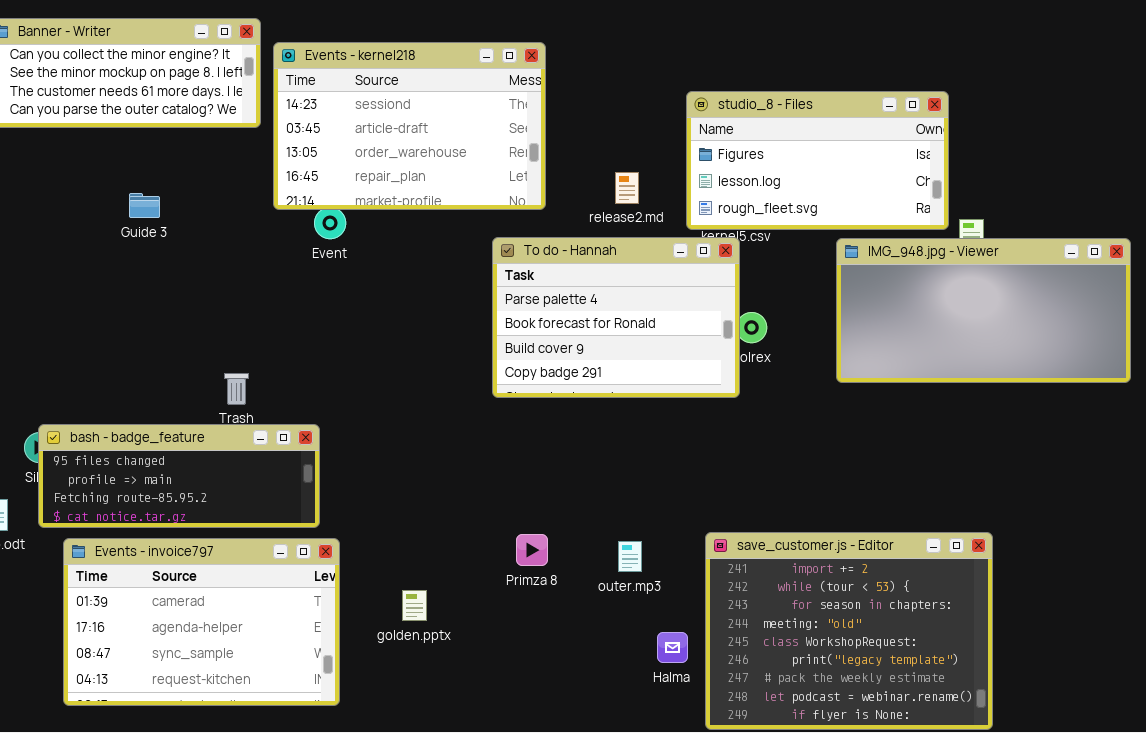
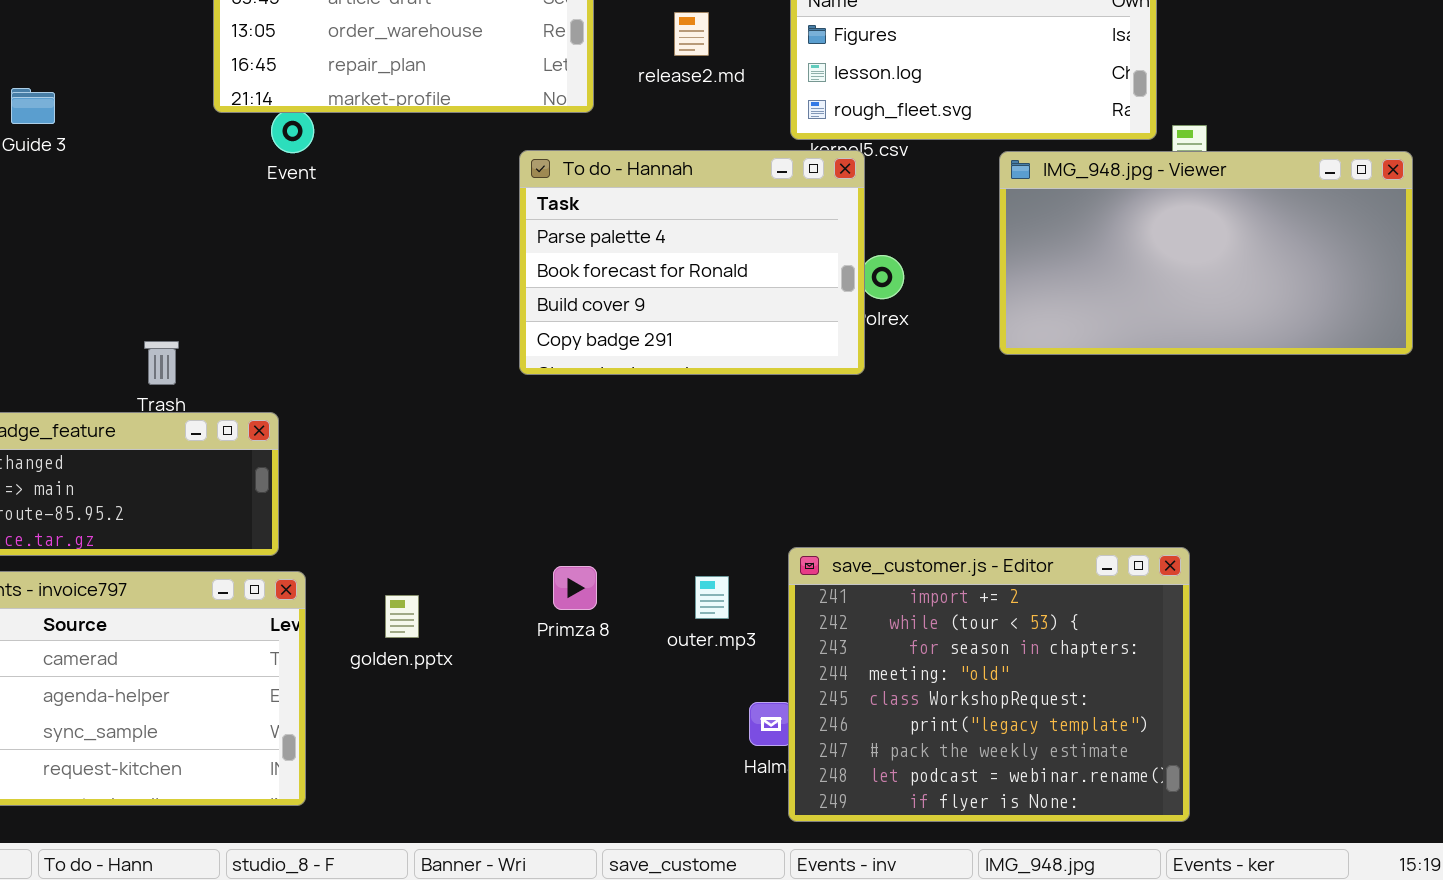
release2.md: [615,172,639,204] -> [674,12,709,56], moved
save_customer.js - Editor: [705,532,993,730] -> [788,547,1190,822], moved
golden.pptx: [402,590,427,621] -> [385,595,419,638], moved

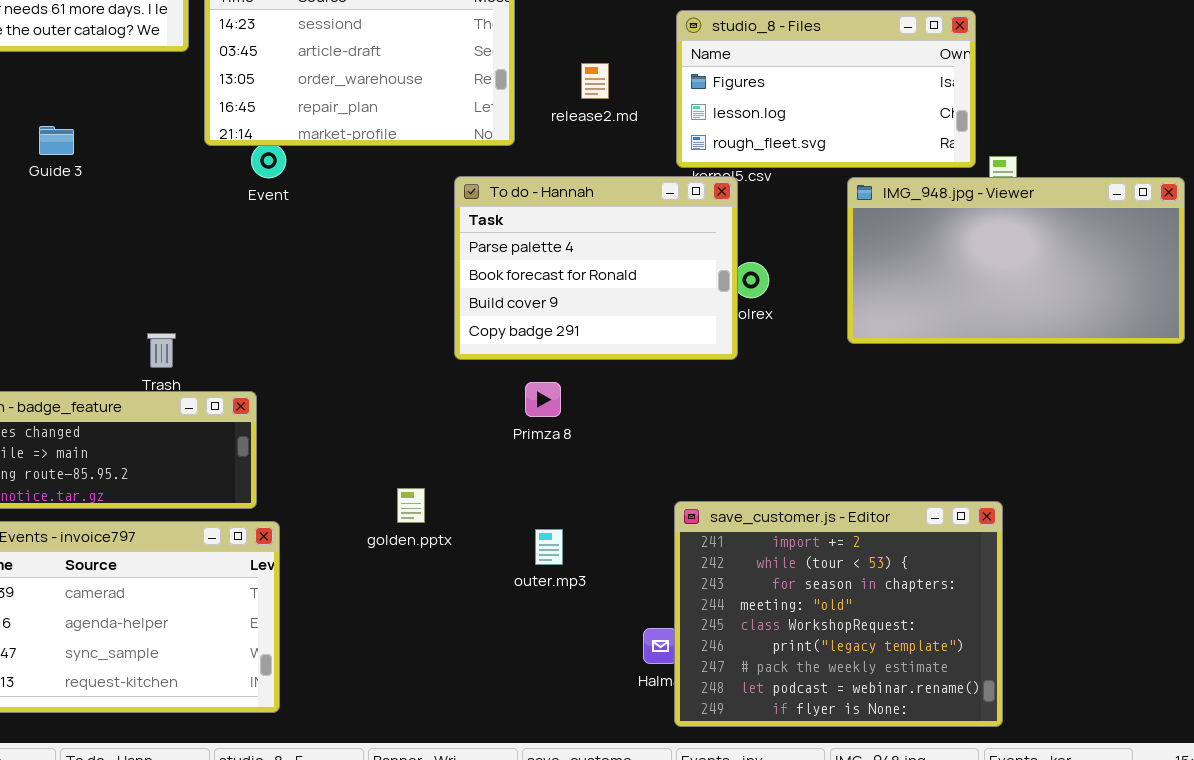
Primza 8: [553,566,597,610] -> [525,382,561,417], moved
outer.mp3: [695,576,729,619] -> [535,529,563,565], moved
golden.pptx: [385,595,419,638] -> [397,488,425,523], moved

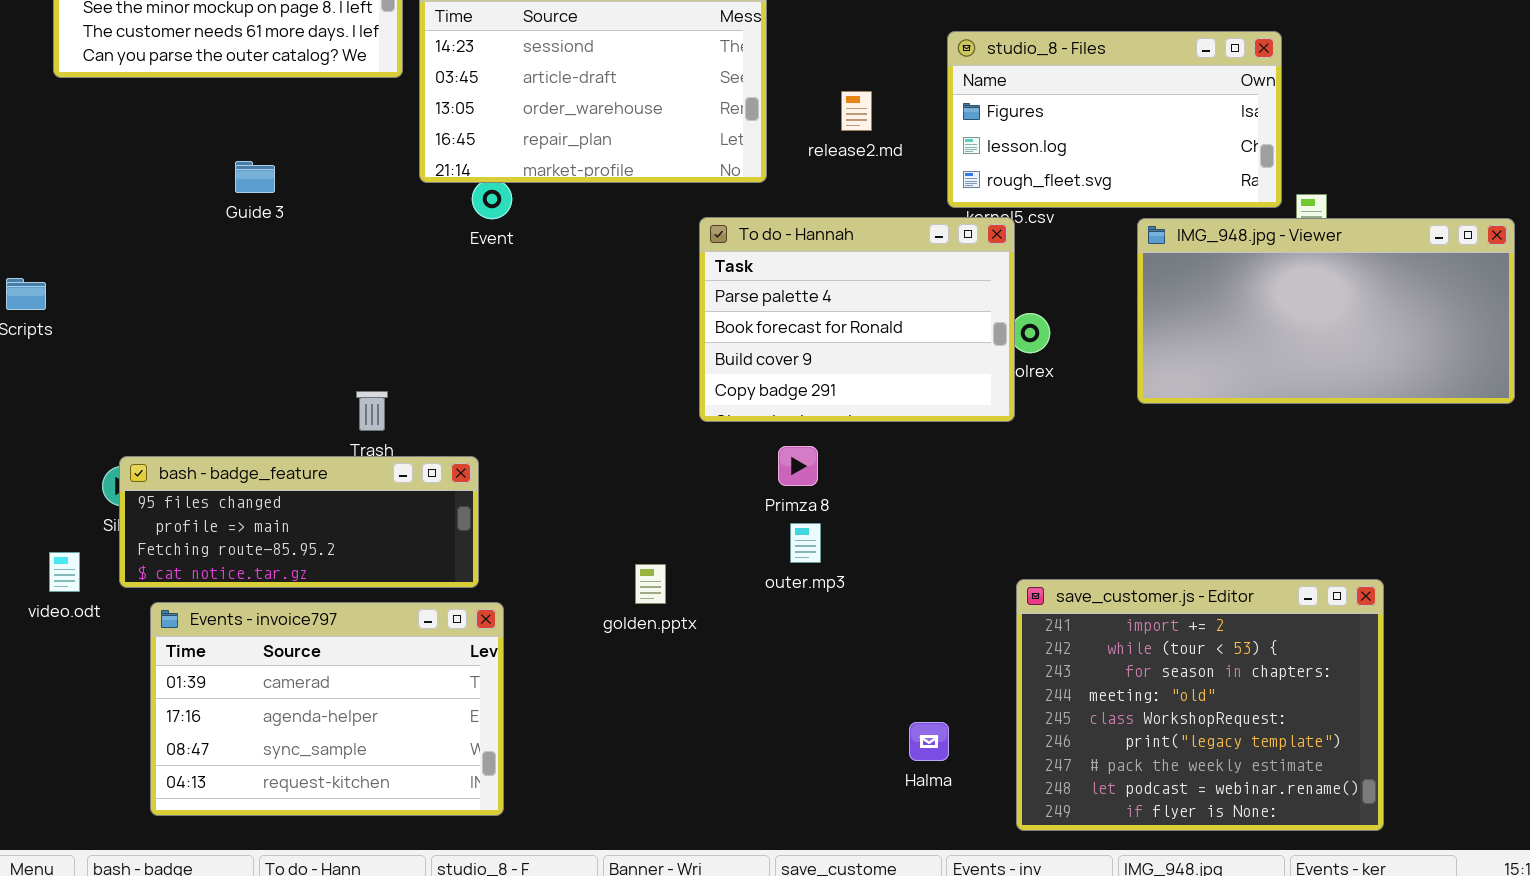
save_customer.js - Editor: [674,501,1003,727] -> [1016,579,1384,831], moved
outer.mp3: [535,529,563,565] -> [790,523,821,563], moved

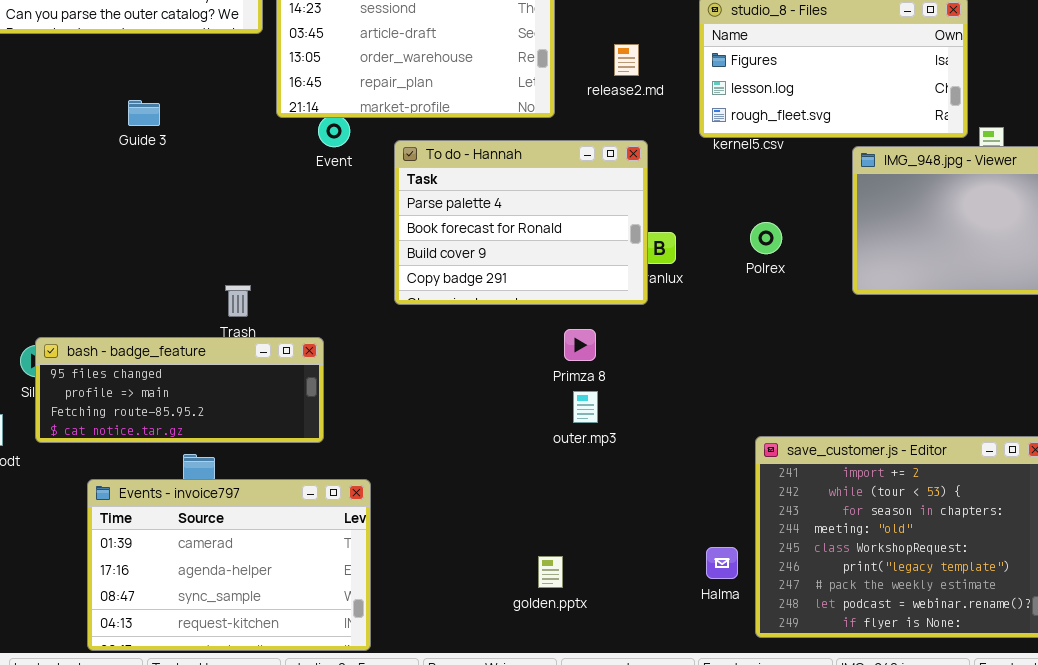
To do - Hannah: [699,217,1015,422] -> [394,140,648,305], moved
golden.pptx: [635,564,666,604] -> [538,556,563,588], moved
Events - invoice797: [150,602,504,816] -> [87,479,371,651], moved
Halma: [909,722,949,761] -> [706,547,738,579], moved

